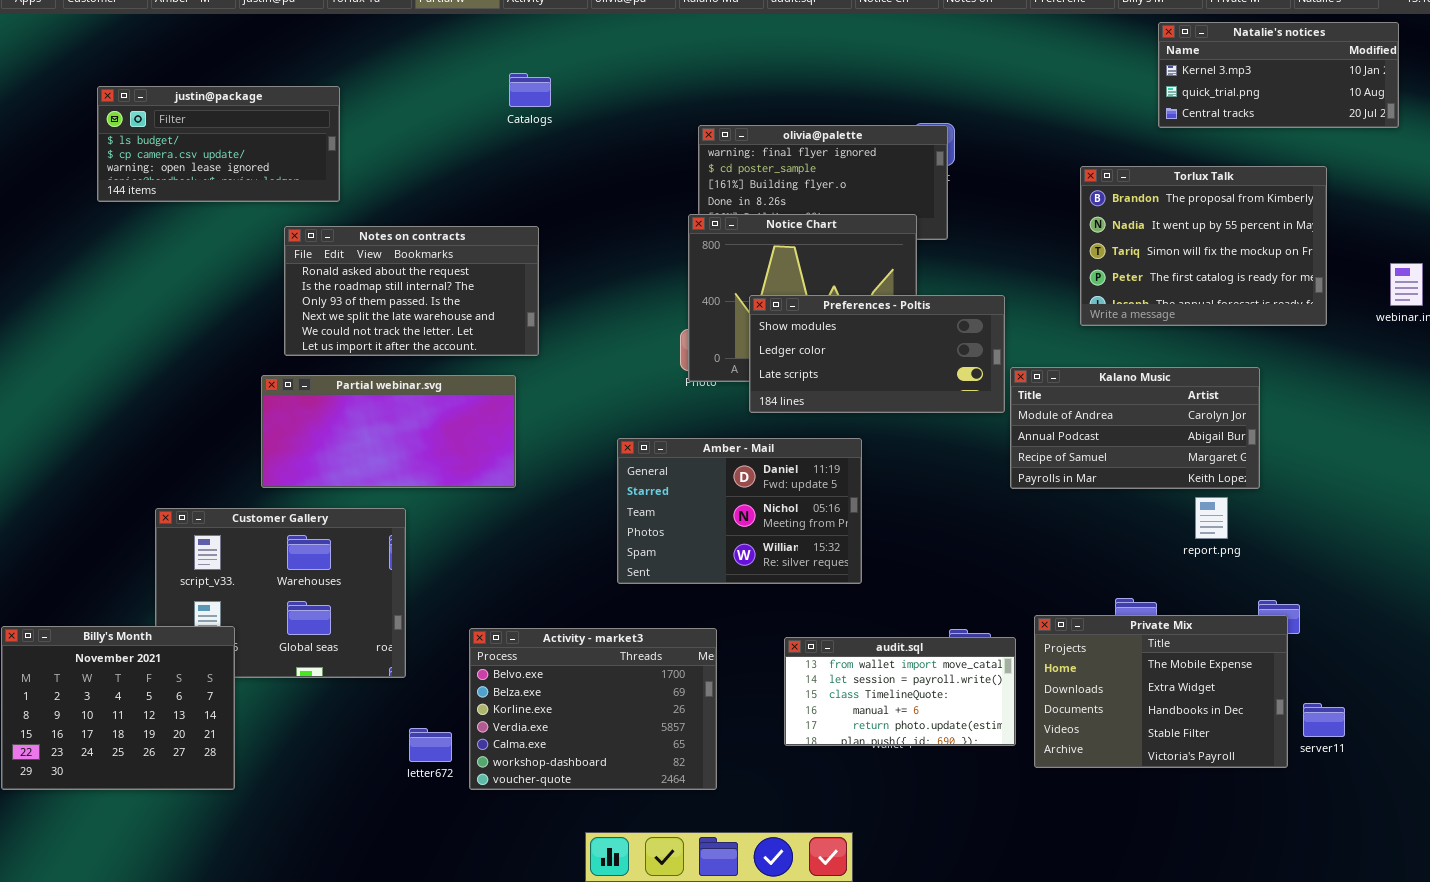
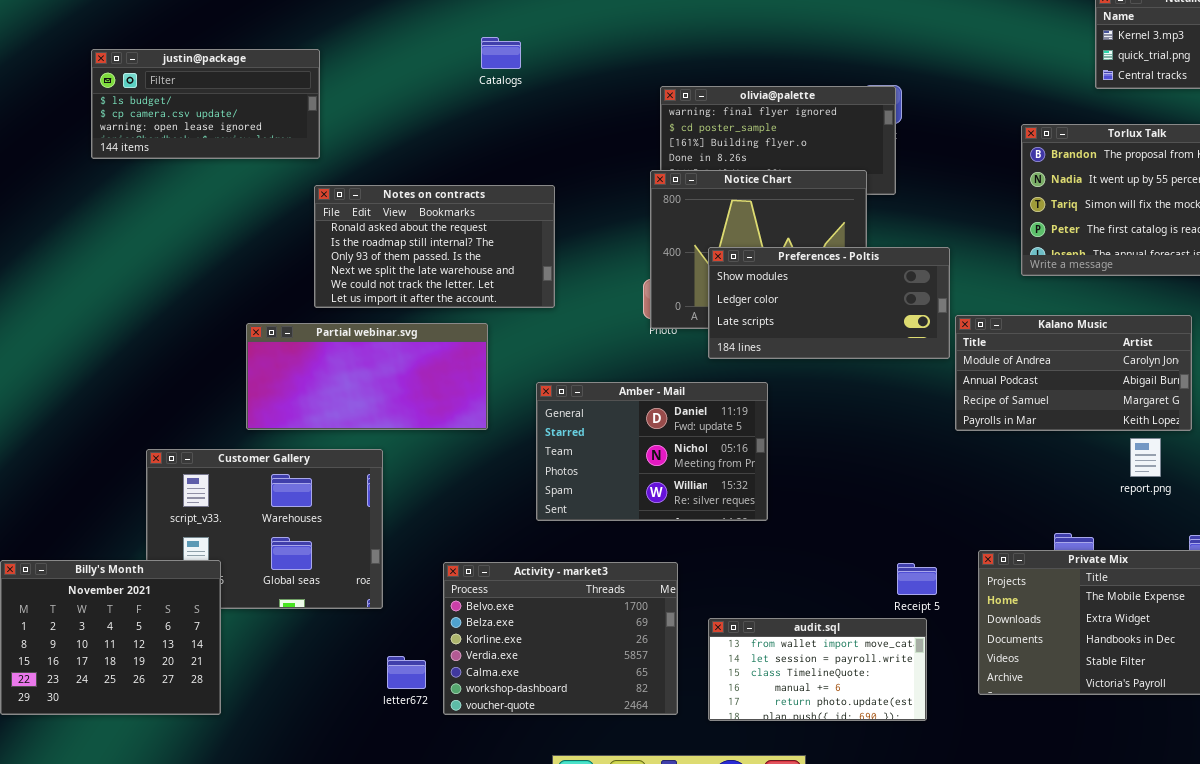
Notes on contracts: [284,226,539,356] -> [314,185,555,308], moved
Amber - Mail: [617,438,862,584] -> [536,382,768,521], moved
audit.sql: [784,637,1016,746] -> [708,618,927,721], moved

